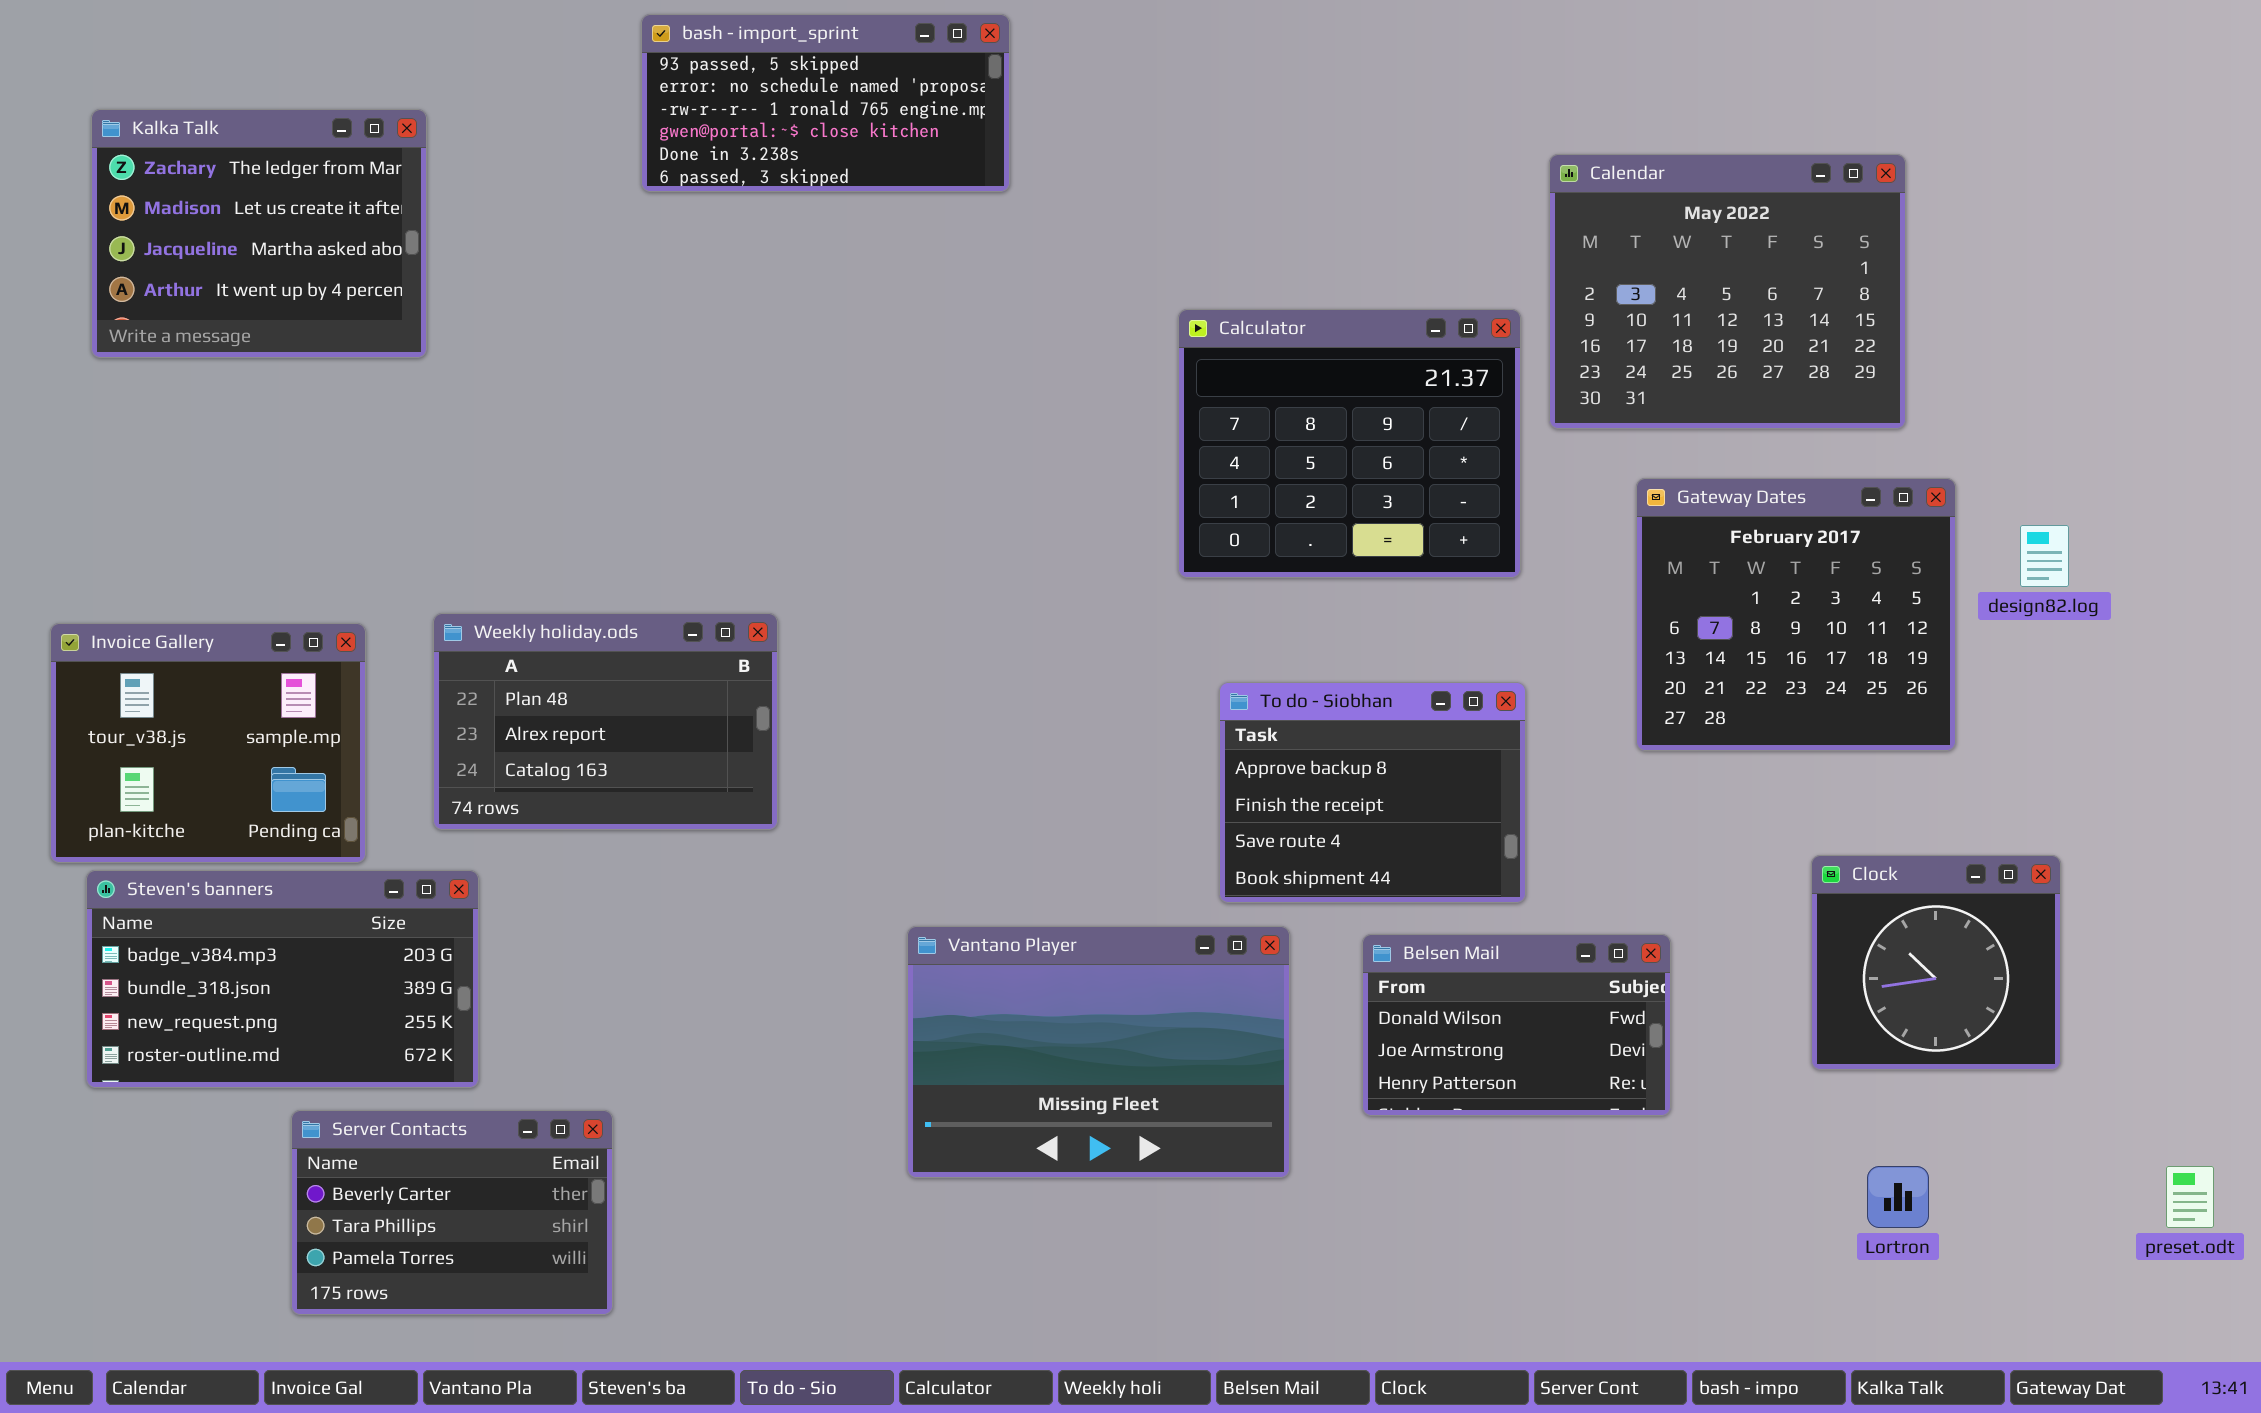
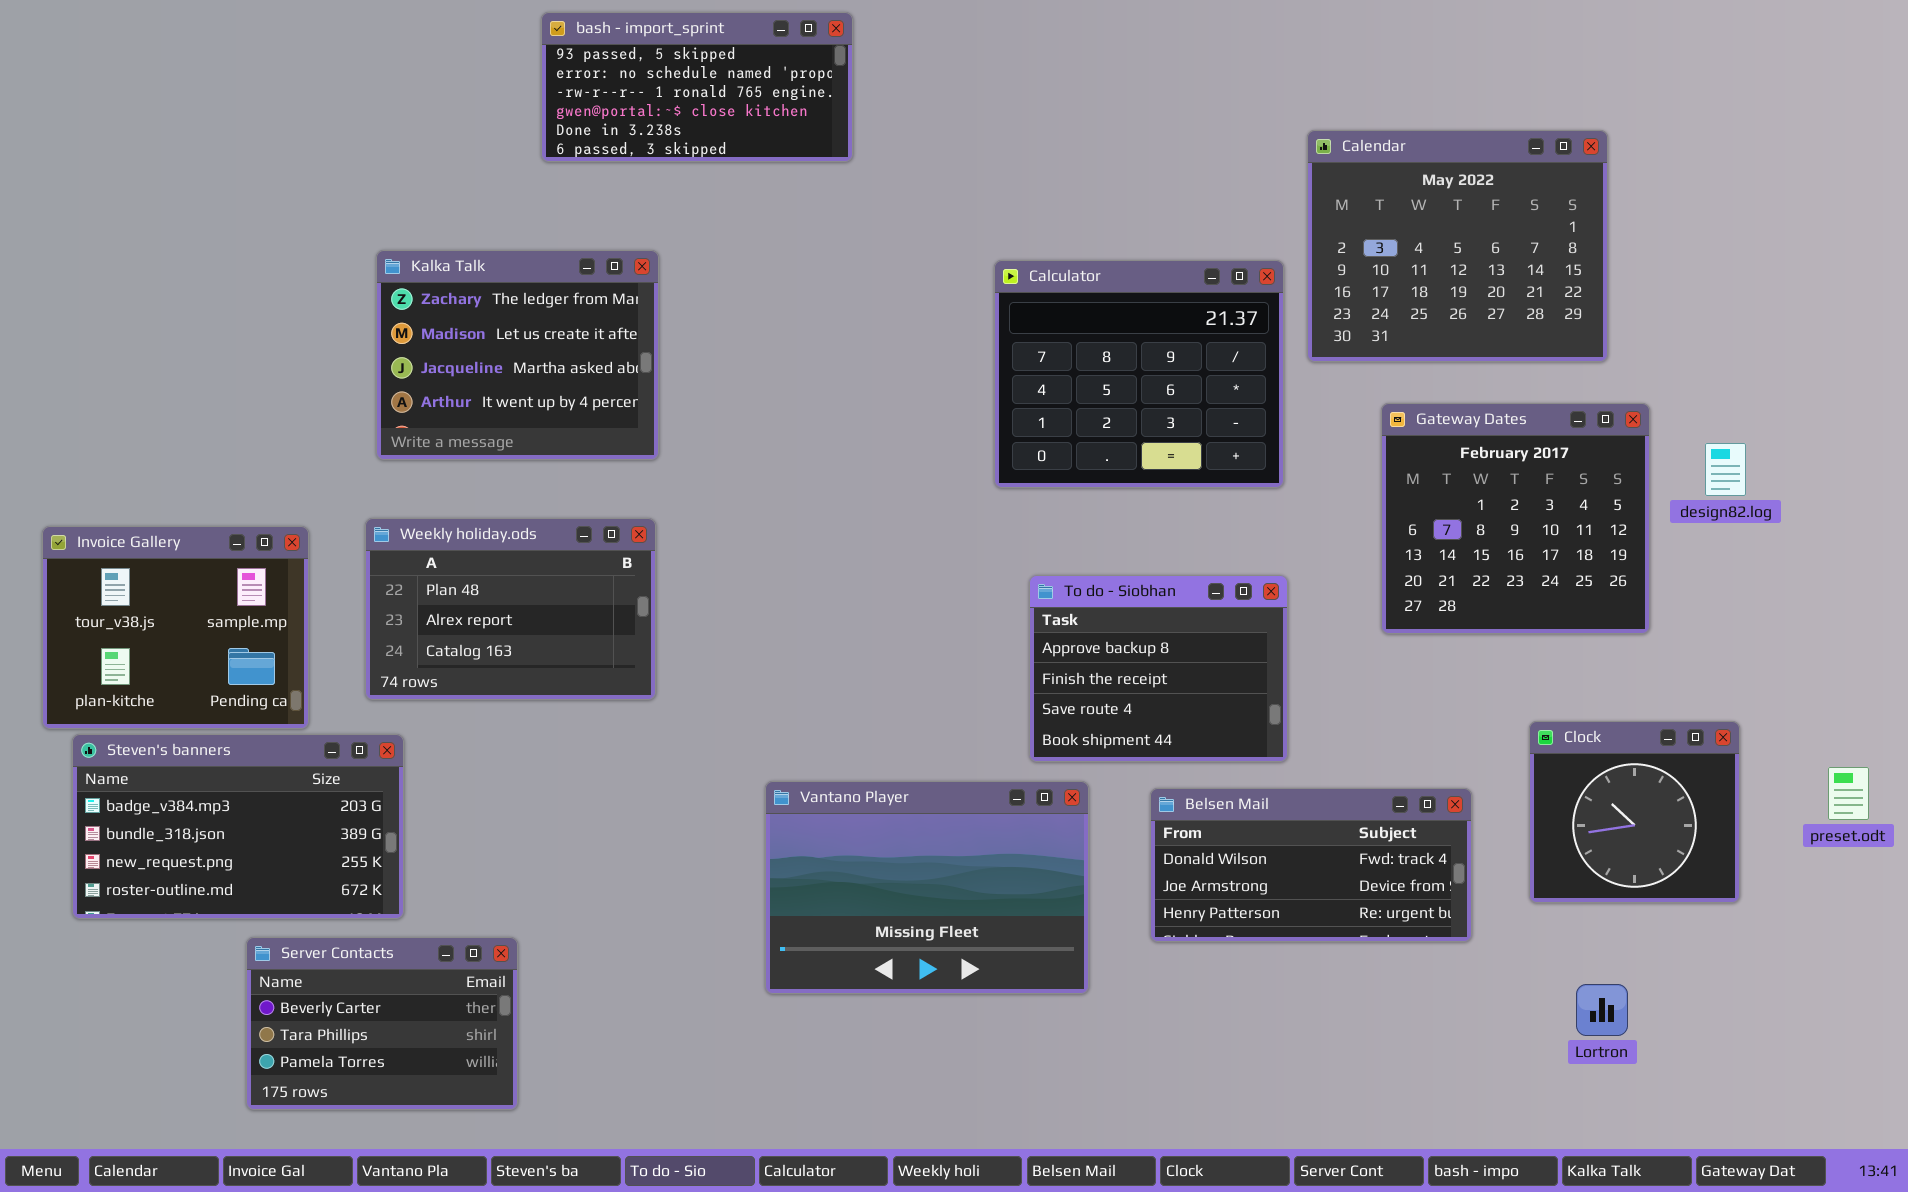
Kalka Talk: [91,109,427,358] -> [376,250,659,460], moved
Belsen Mail: [1362,934,1671,1116] -> [1150,788,1472,942], resized
preset.odt: [2166,1166,2214,1228] -> [1828,767,1869,820], moved

